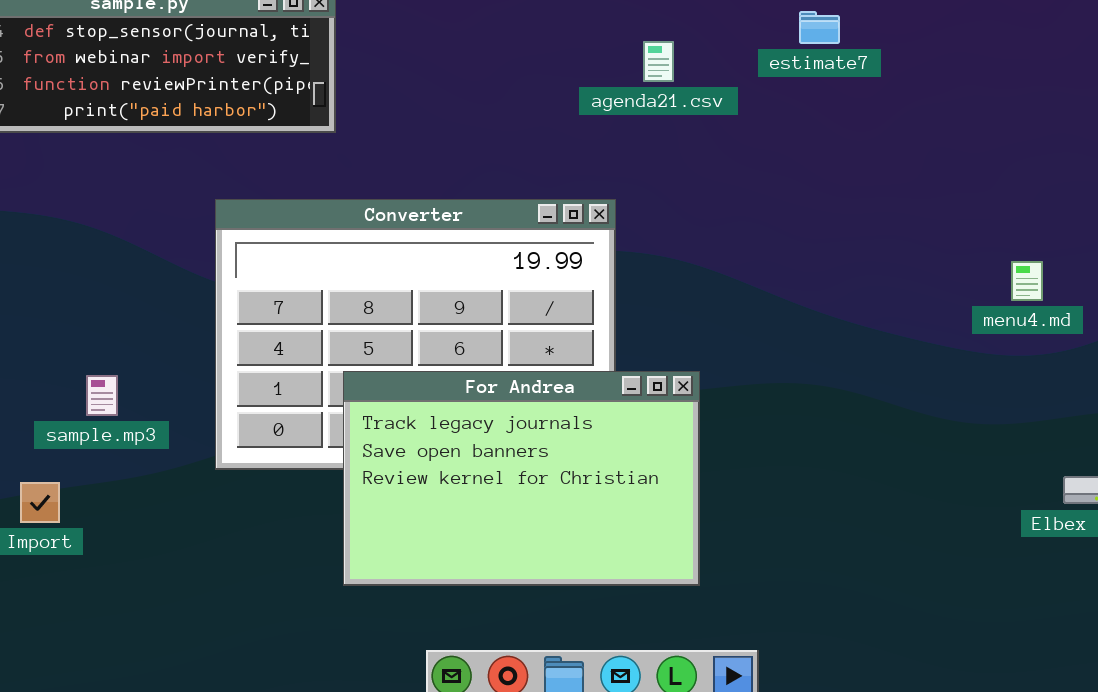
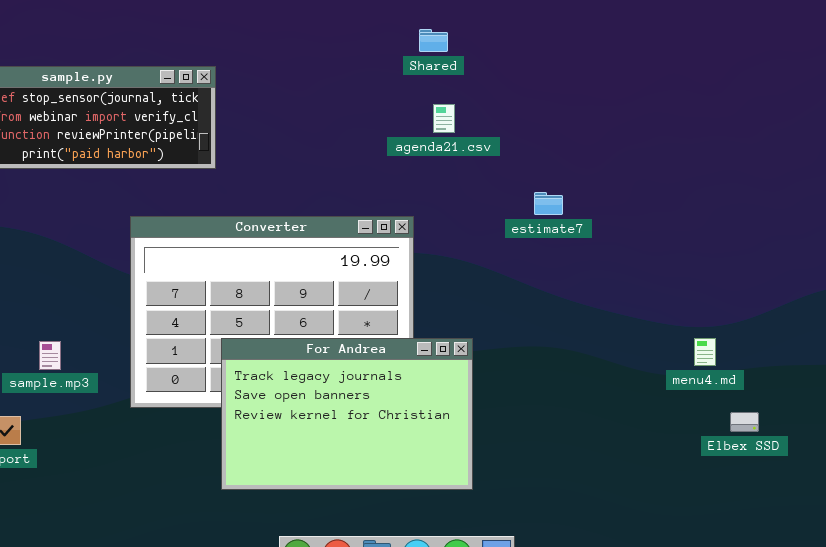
estimate7: [799,11,840,44] -> [534,192,563,215], moved
menu4.md: [1011,261,1043,301] -> [694,338,716,366], moved

